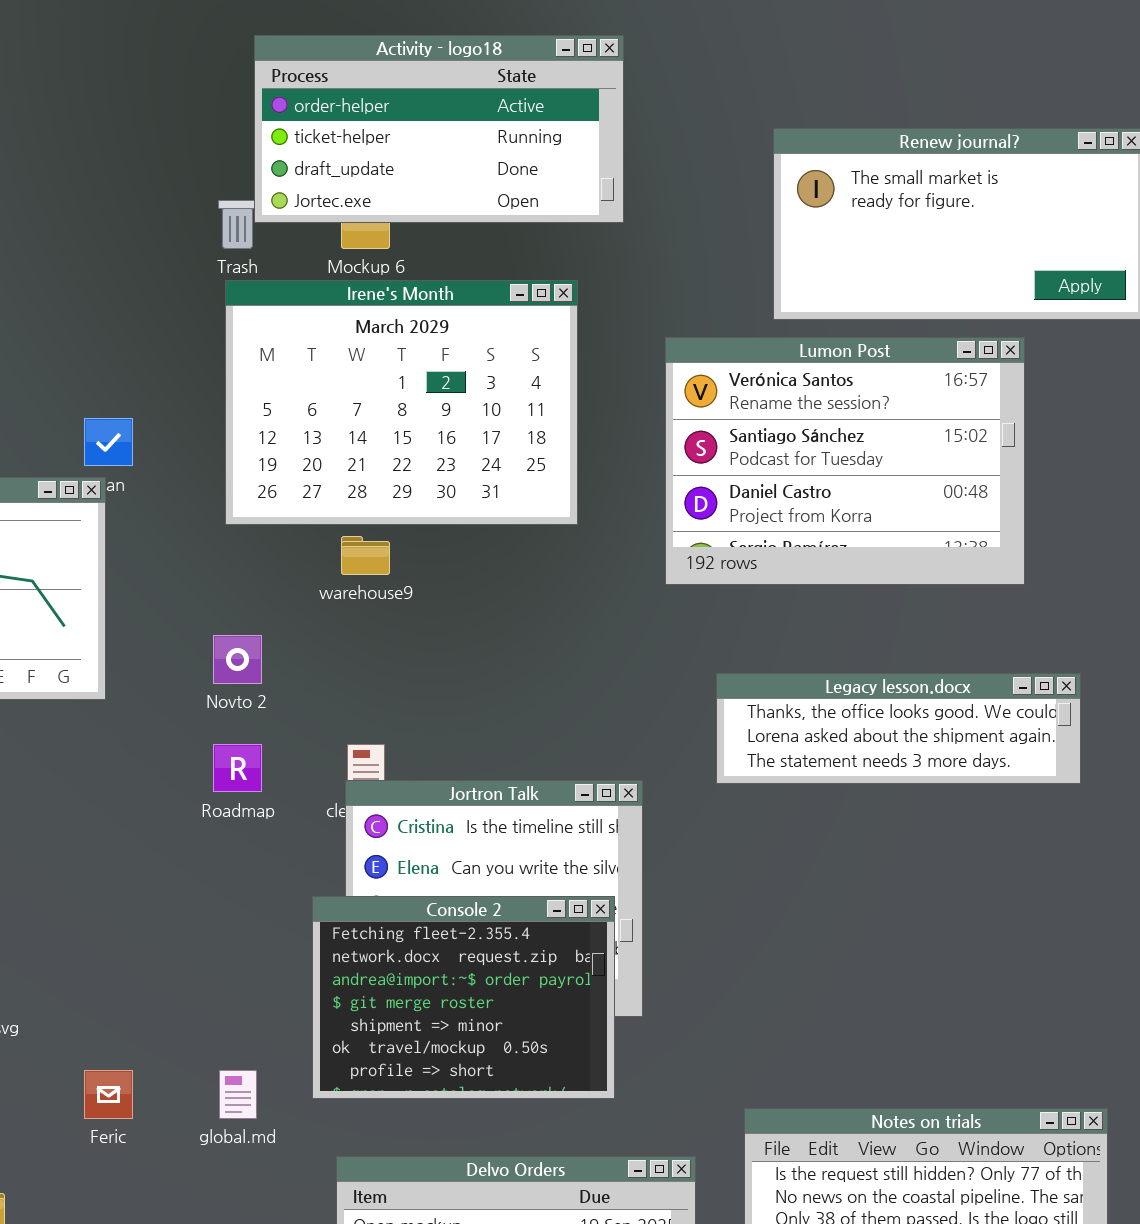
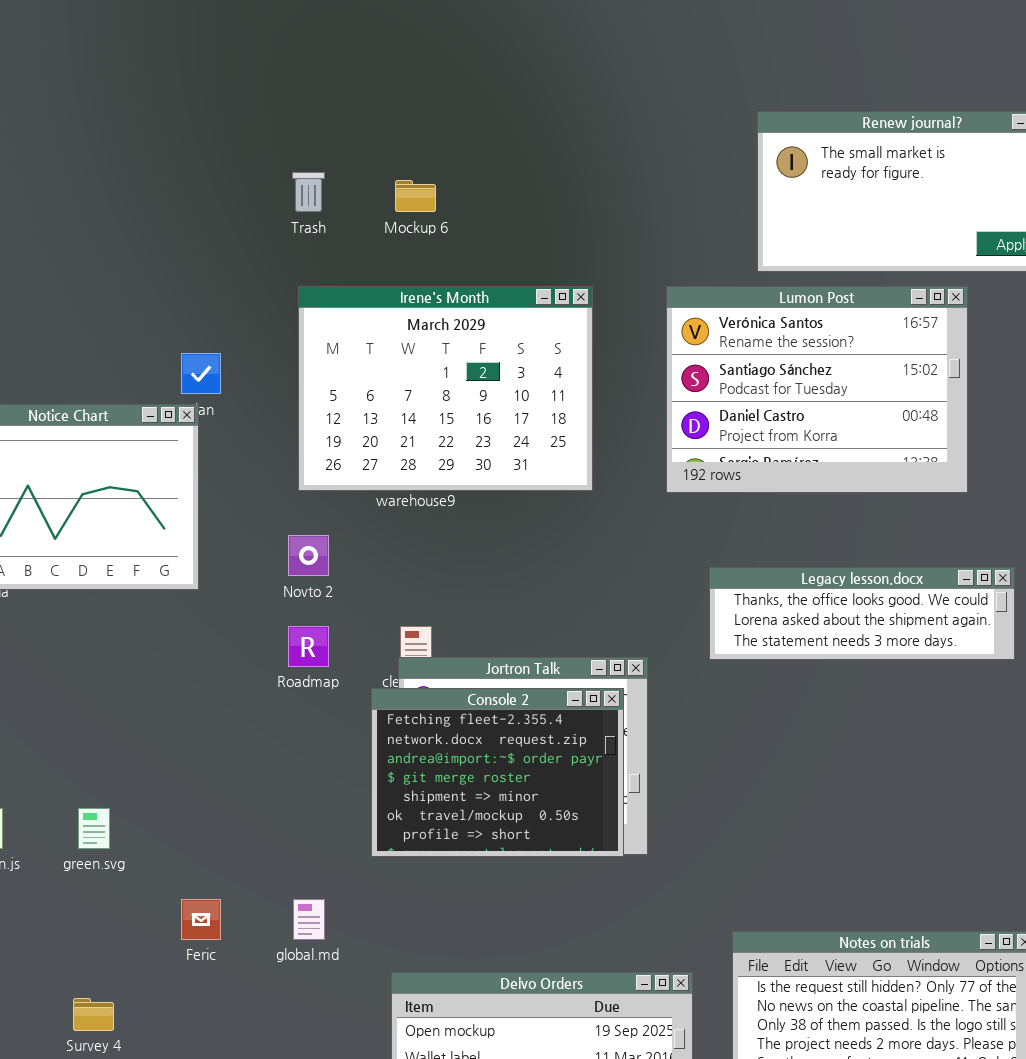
Activity - logo18: [254,35,624,223] -> none, closed
Irene's Month: [225,280,578,525] -> [298,286,593,491], moved
Console 2: [312,896,615,1099] -> [371,688,624,857], moved

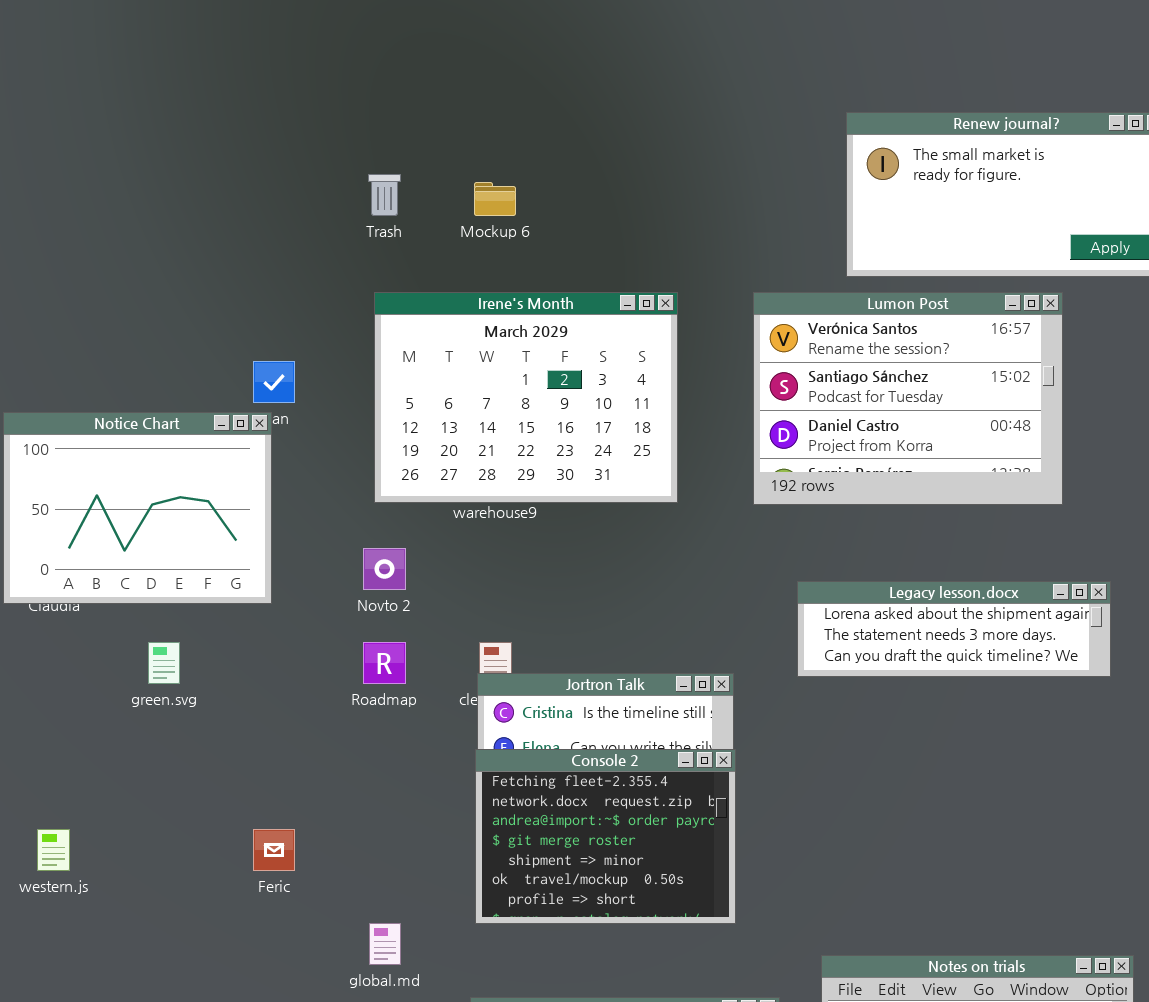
Legacy lesson.docx: [709,567,1015,660] -> [797,581,1111,677], scrolled down 1 row
Console 2: [371,688,624,857] -> [475,749,736,924], moved
green.svg: [78,808,110,849] -> [148,642,180,684], moved
Feric: [181,899,221,940] -> [253,829,295,871], moved

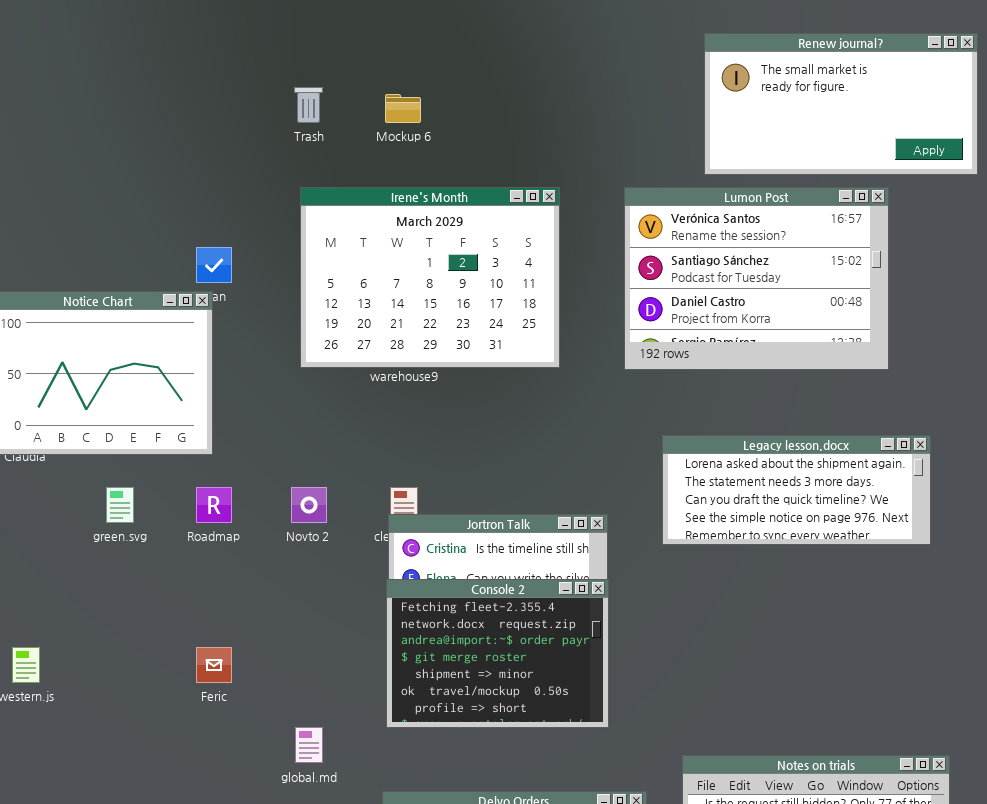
Novto 2: [363,548,406,590] -> [291,487,327,523], moved
Legacy lesson.docx: [797,581,1111,677] -> [662,435,931,545], resized
Roadmap: [363,642,406,684] -> [196,487,232,523], moved

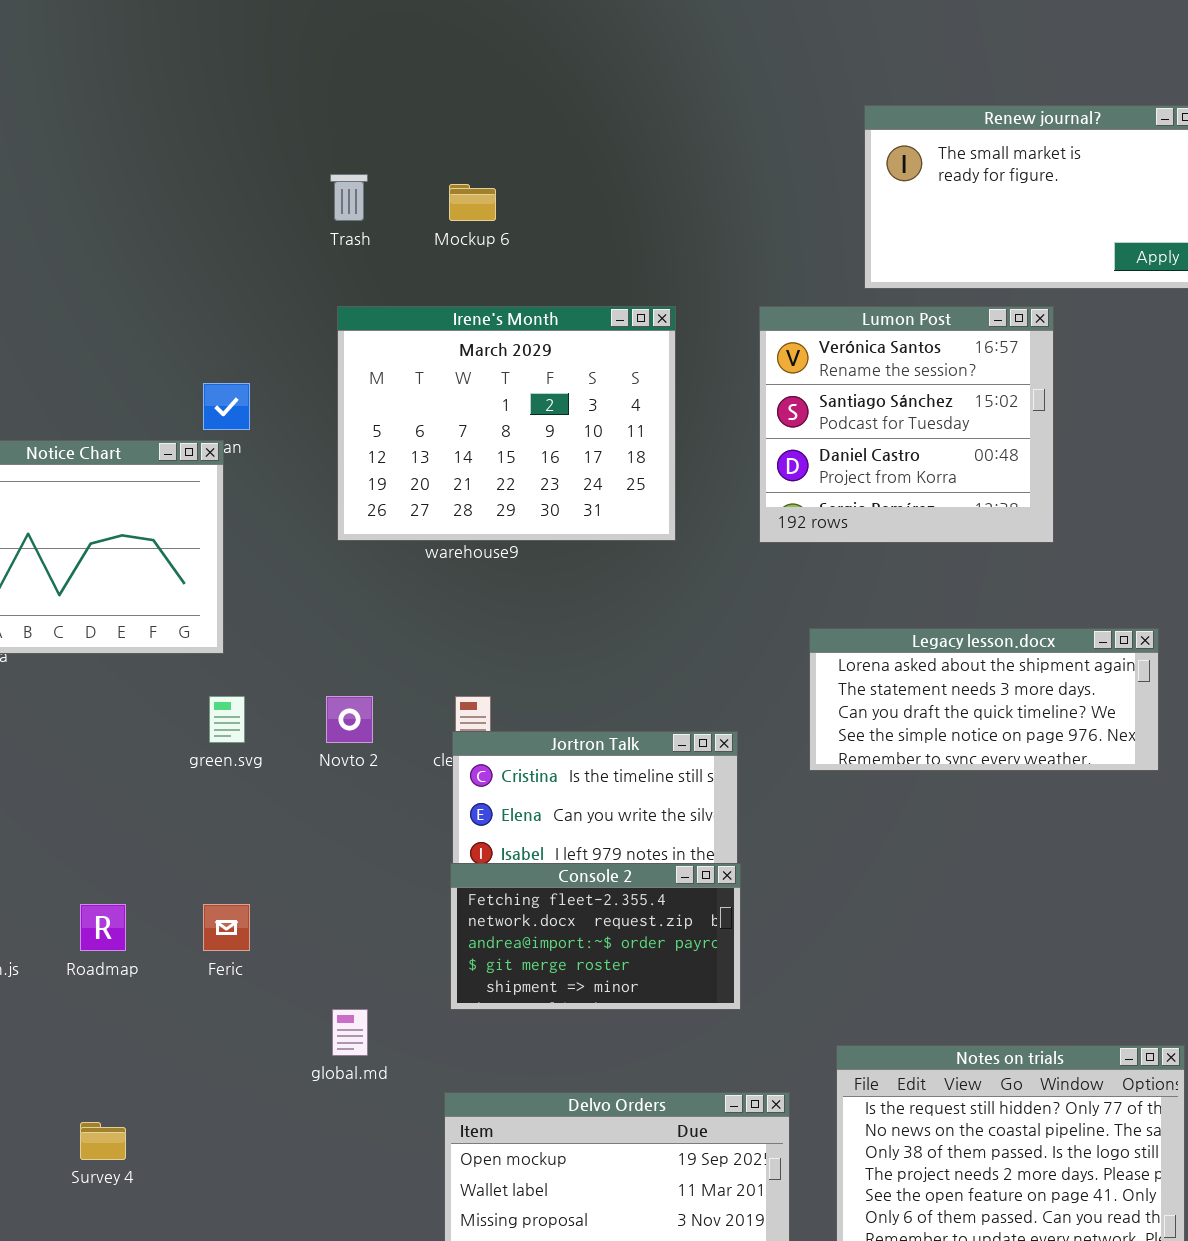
Lumon Post: [624,187,889,370] -> [759,306,1054,543], resized
green.svg: [106,487,134,523] -> [209,696,245,743], moved
Roadmap: [196,487,232,523] -> [80,904,126,951], moved
Console 2: [386,579,609,728] -> [450,863,741,1010], resized

